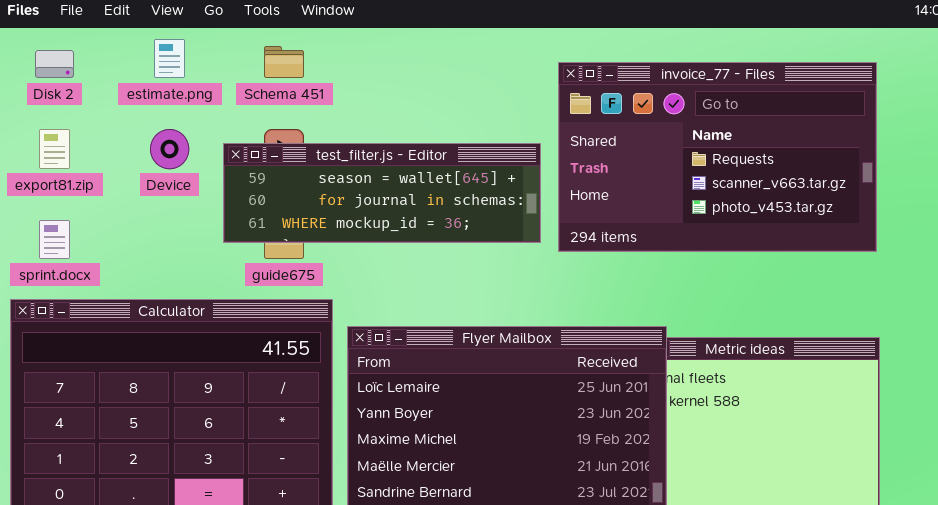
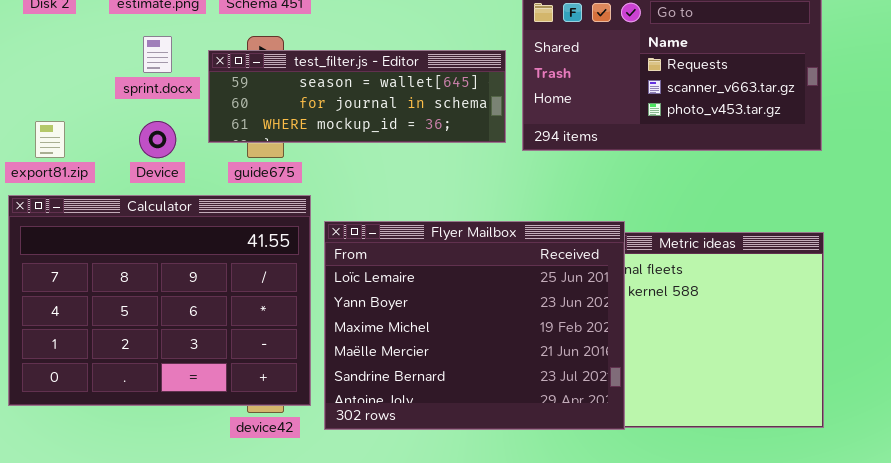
export81.zip: [39,129,70,169] -> [35,121,65,158], moved
Device: [150,129,189,169] -> [139,121,176,158], moved
sprint.docx: [39,220,70,259] -> [143,36,172,73], moved

